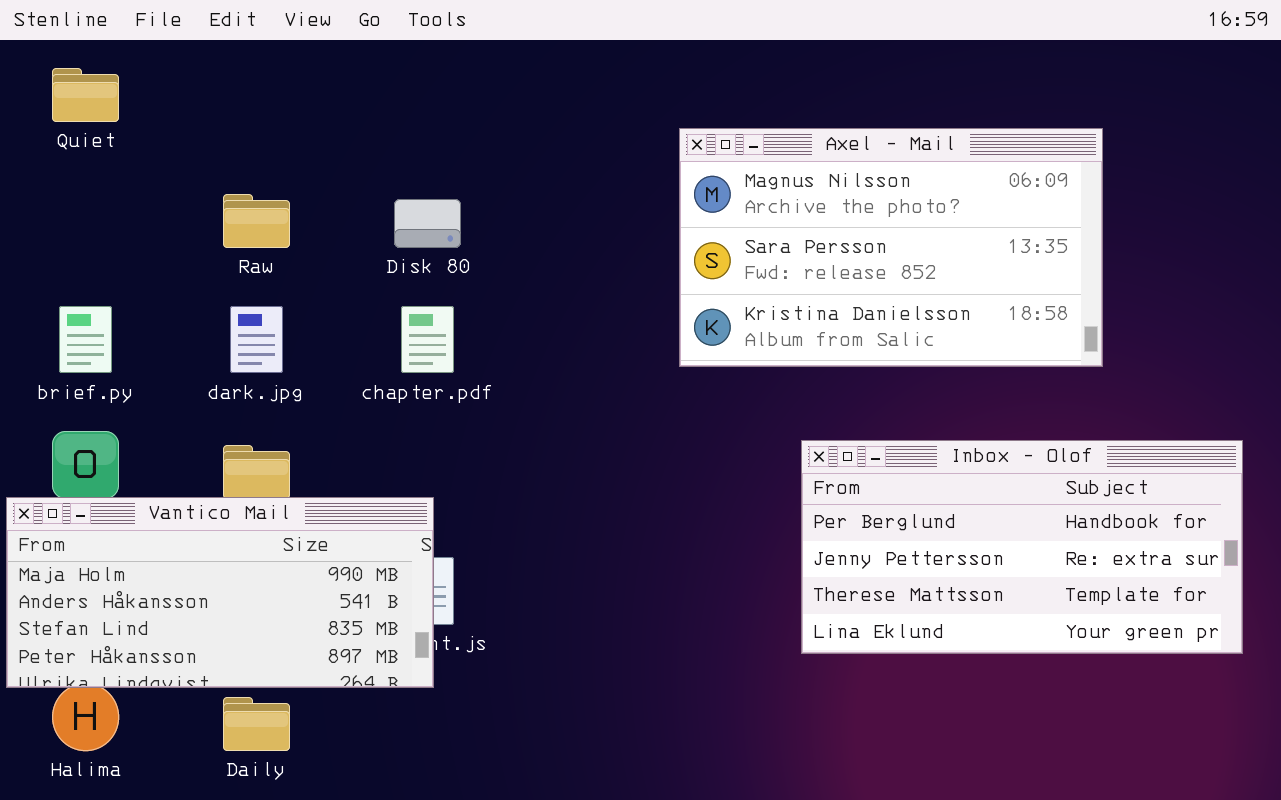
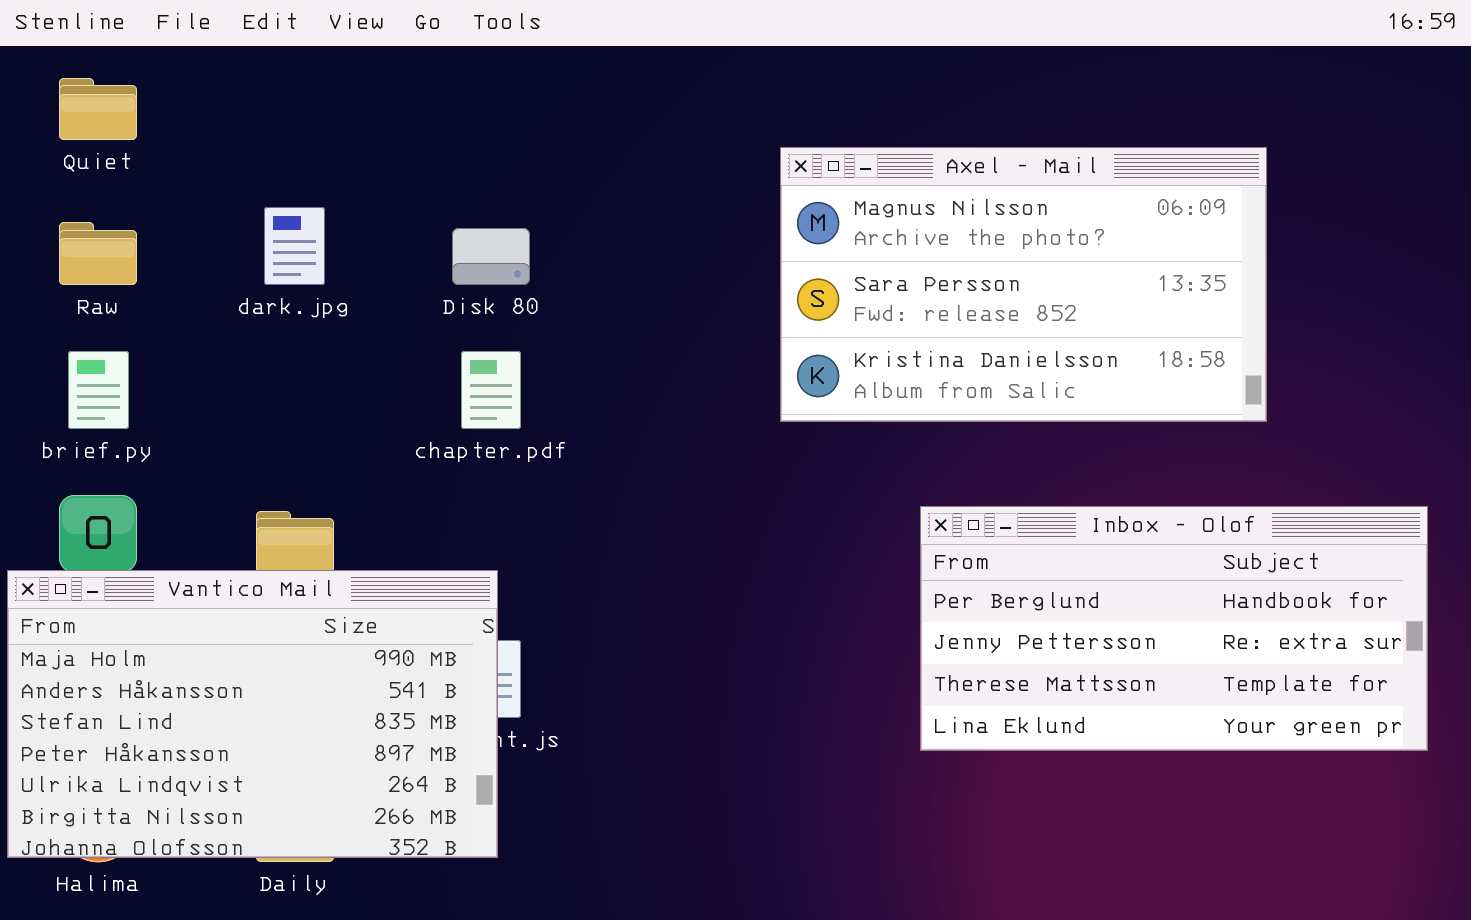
Raw: [223,194,290,248] -> [59,222,137,285], moved
dark.jpg: [230,306,283,373] -> [264,207,325,285], moved
Vantico Mail: [6,497,434,688] -> [7,570,498,858], resized

